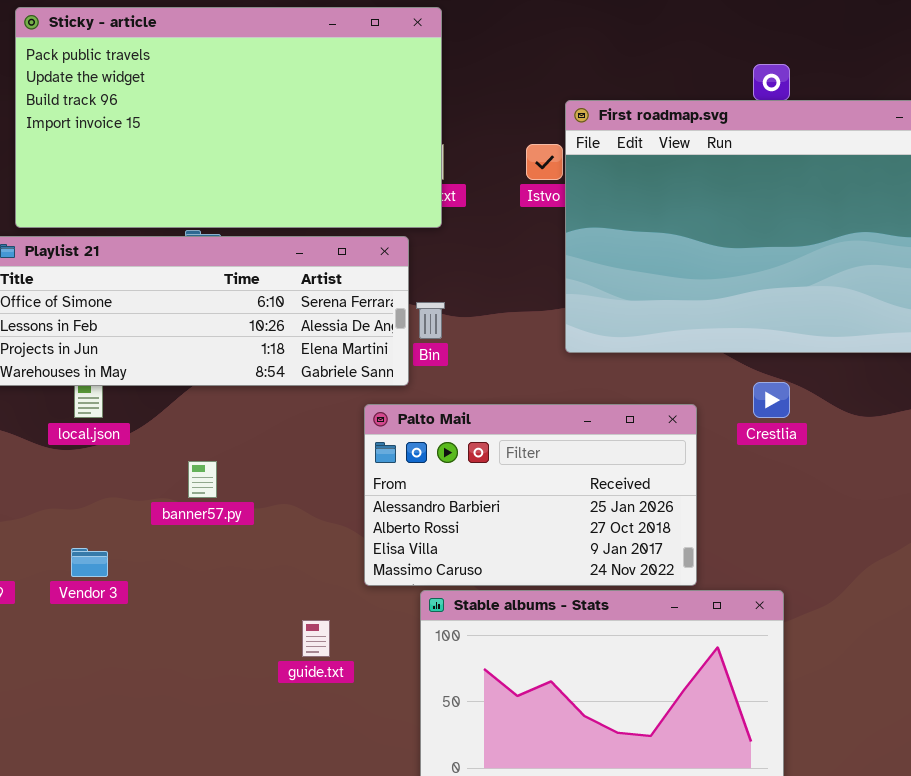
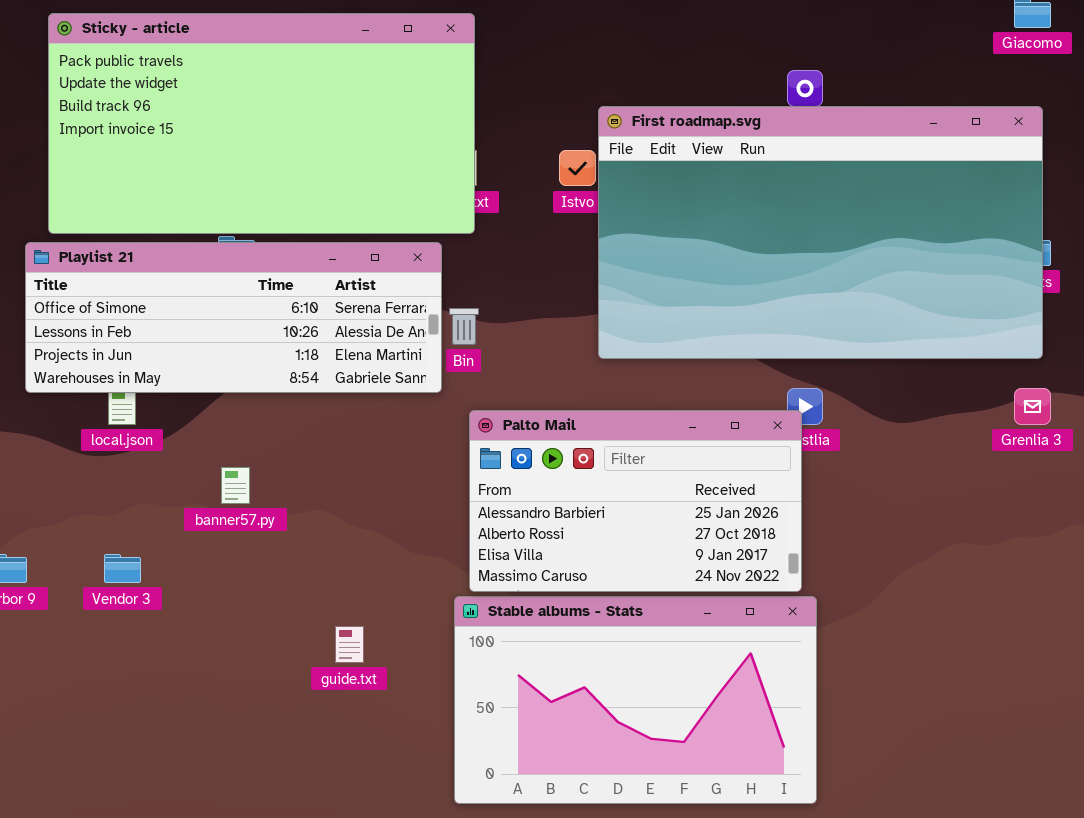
Palto Mail: [364,404,697,586] -> [469,410,802,592], moved

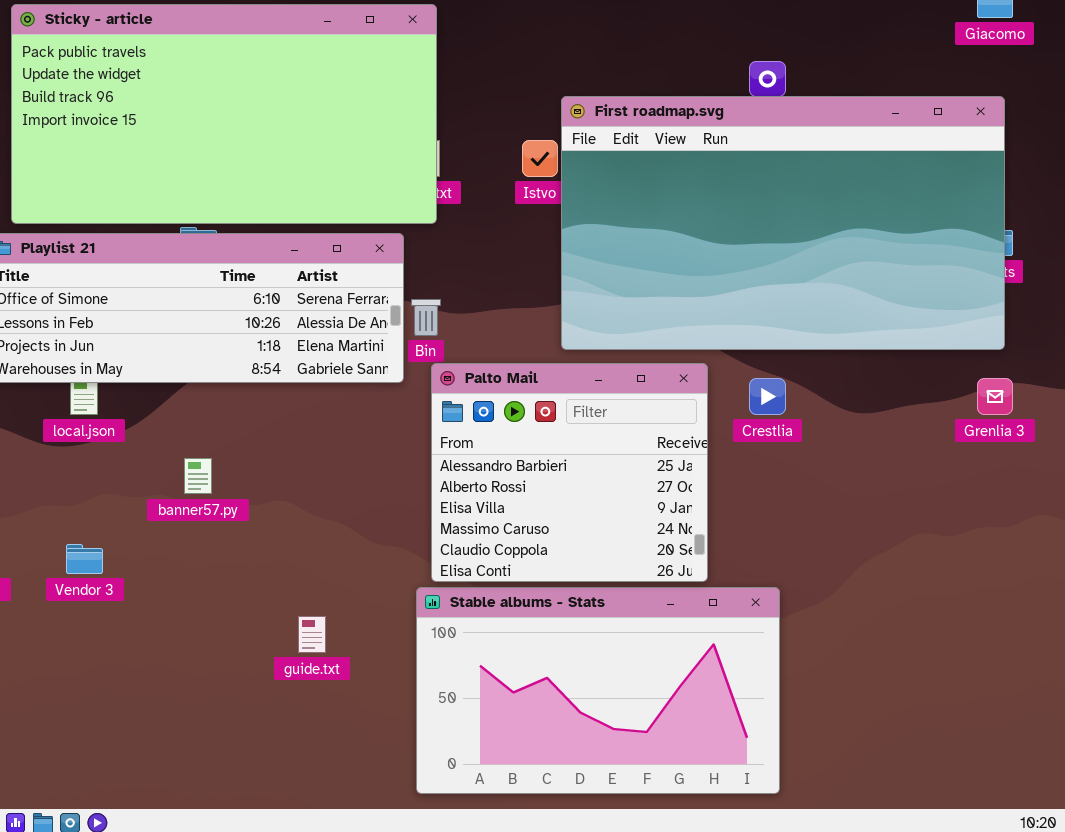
Palto Mail: [469,410,802,592] -> [431,363,708,582], resized

